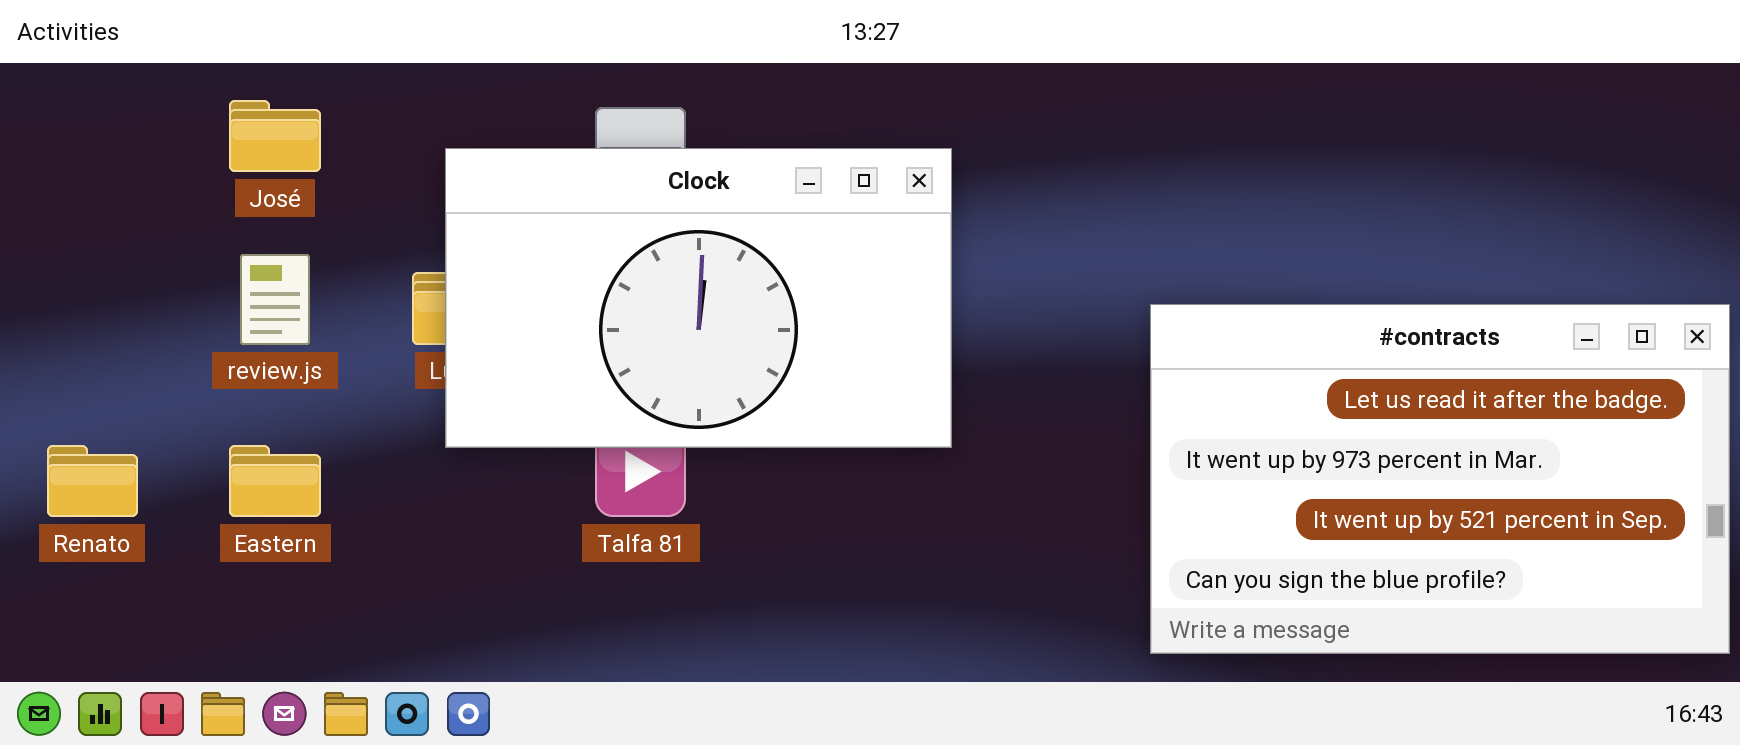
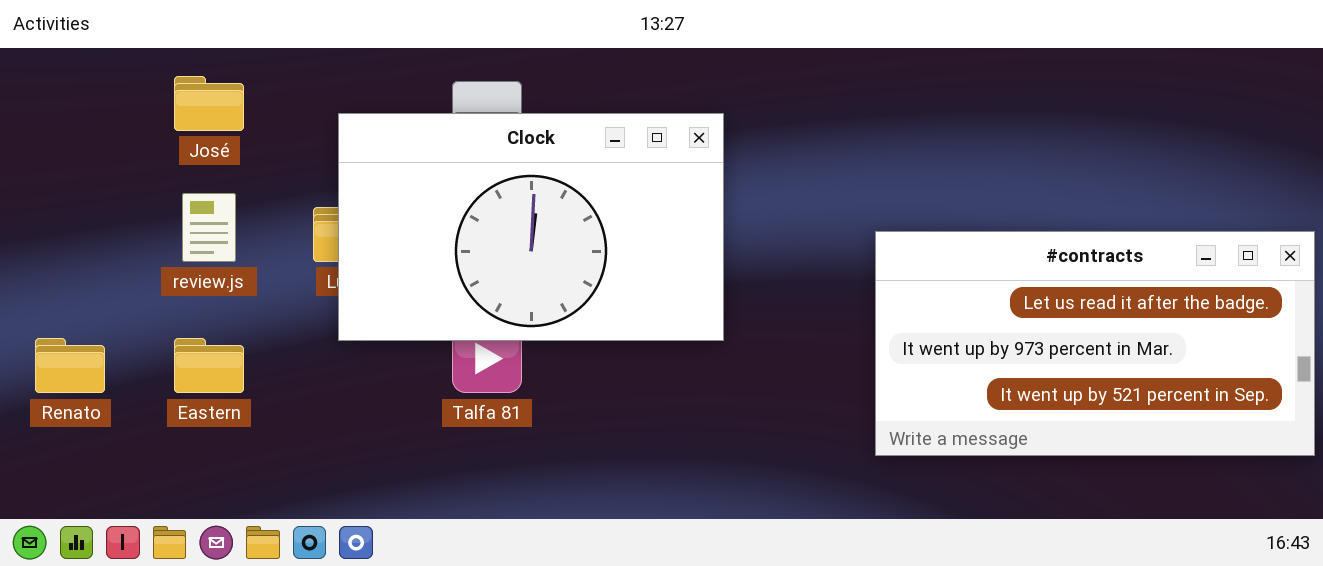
#contracts: [1150,304,1730,654] -> [875,231,1315,456], resized

